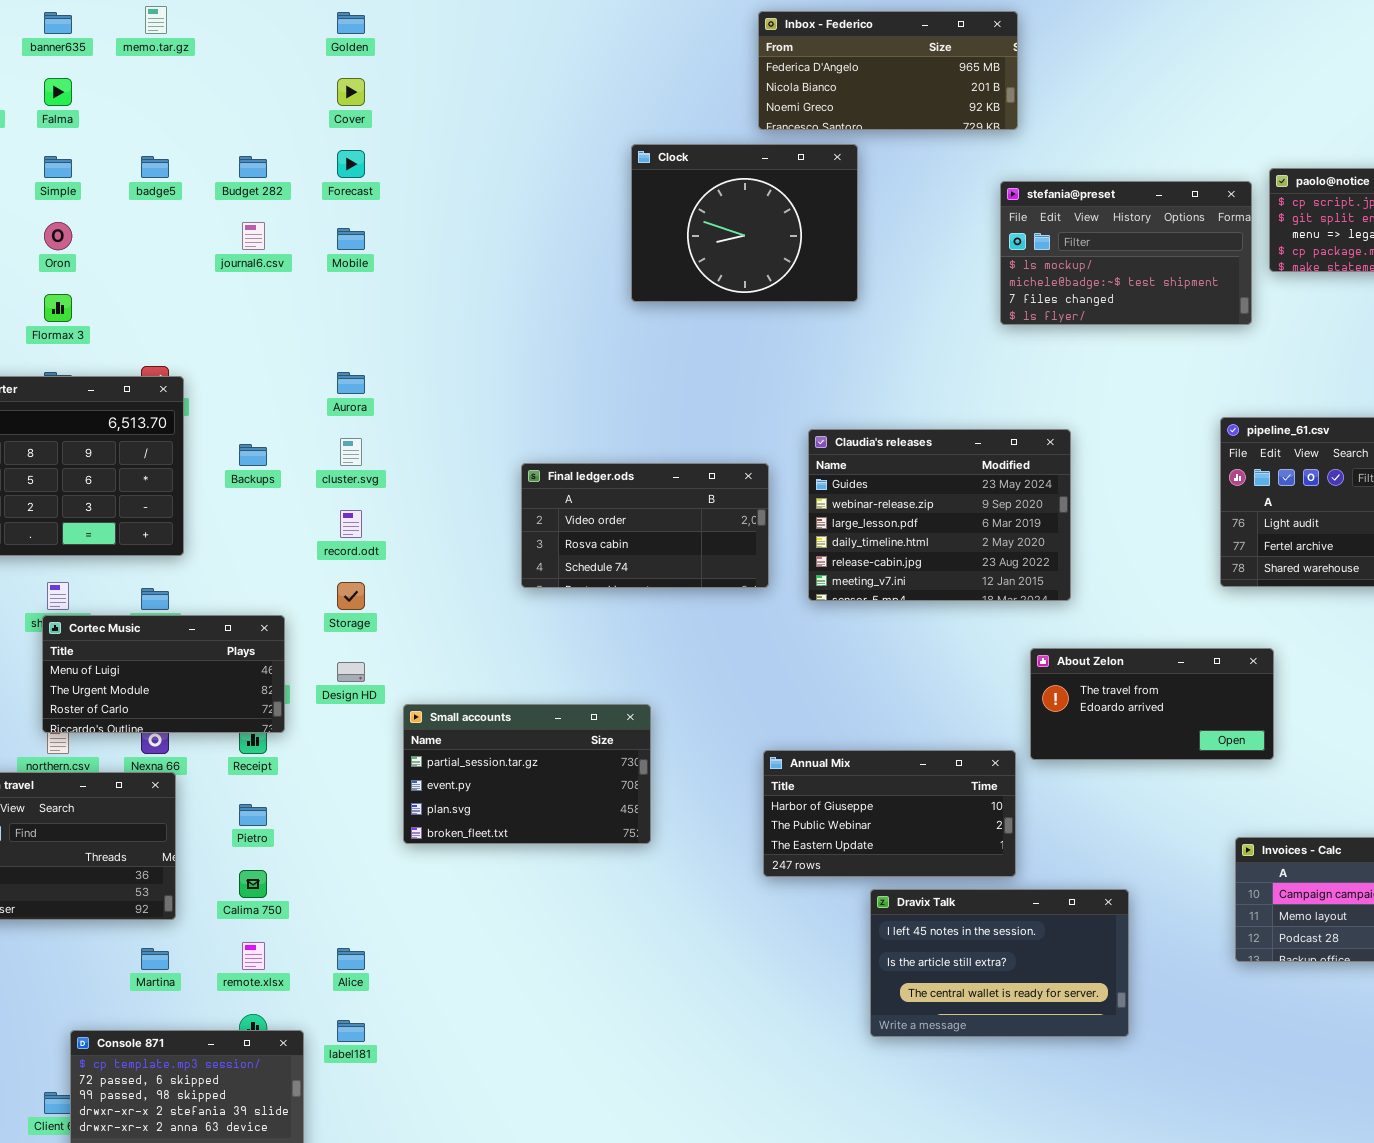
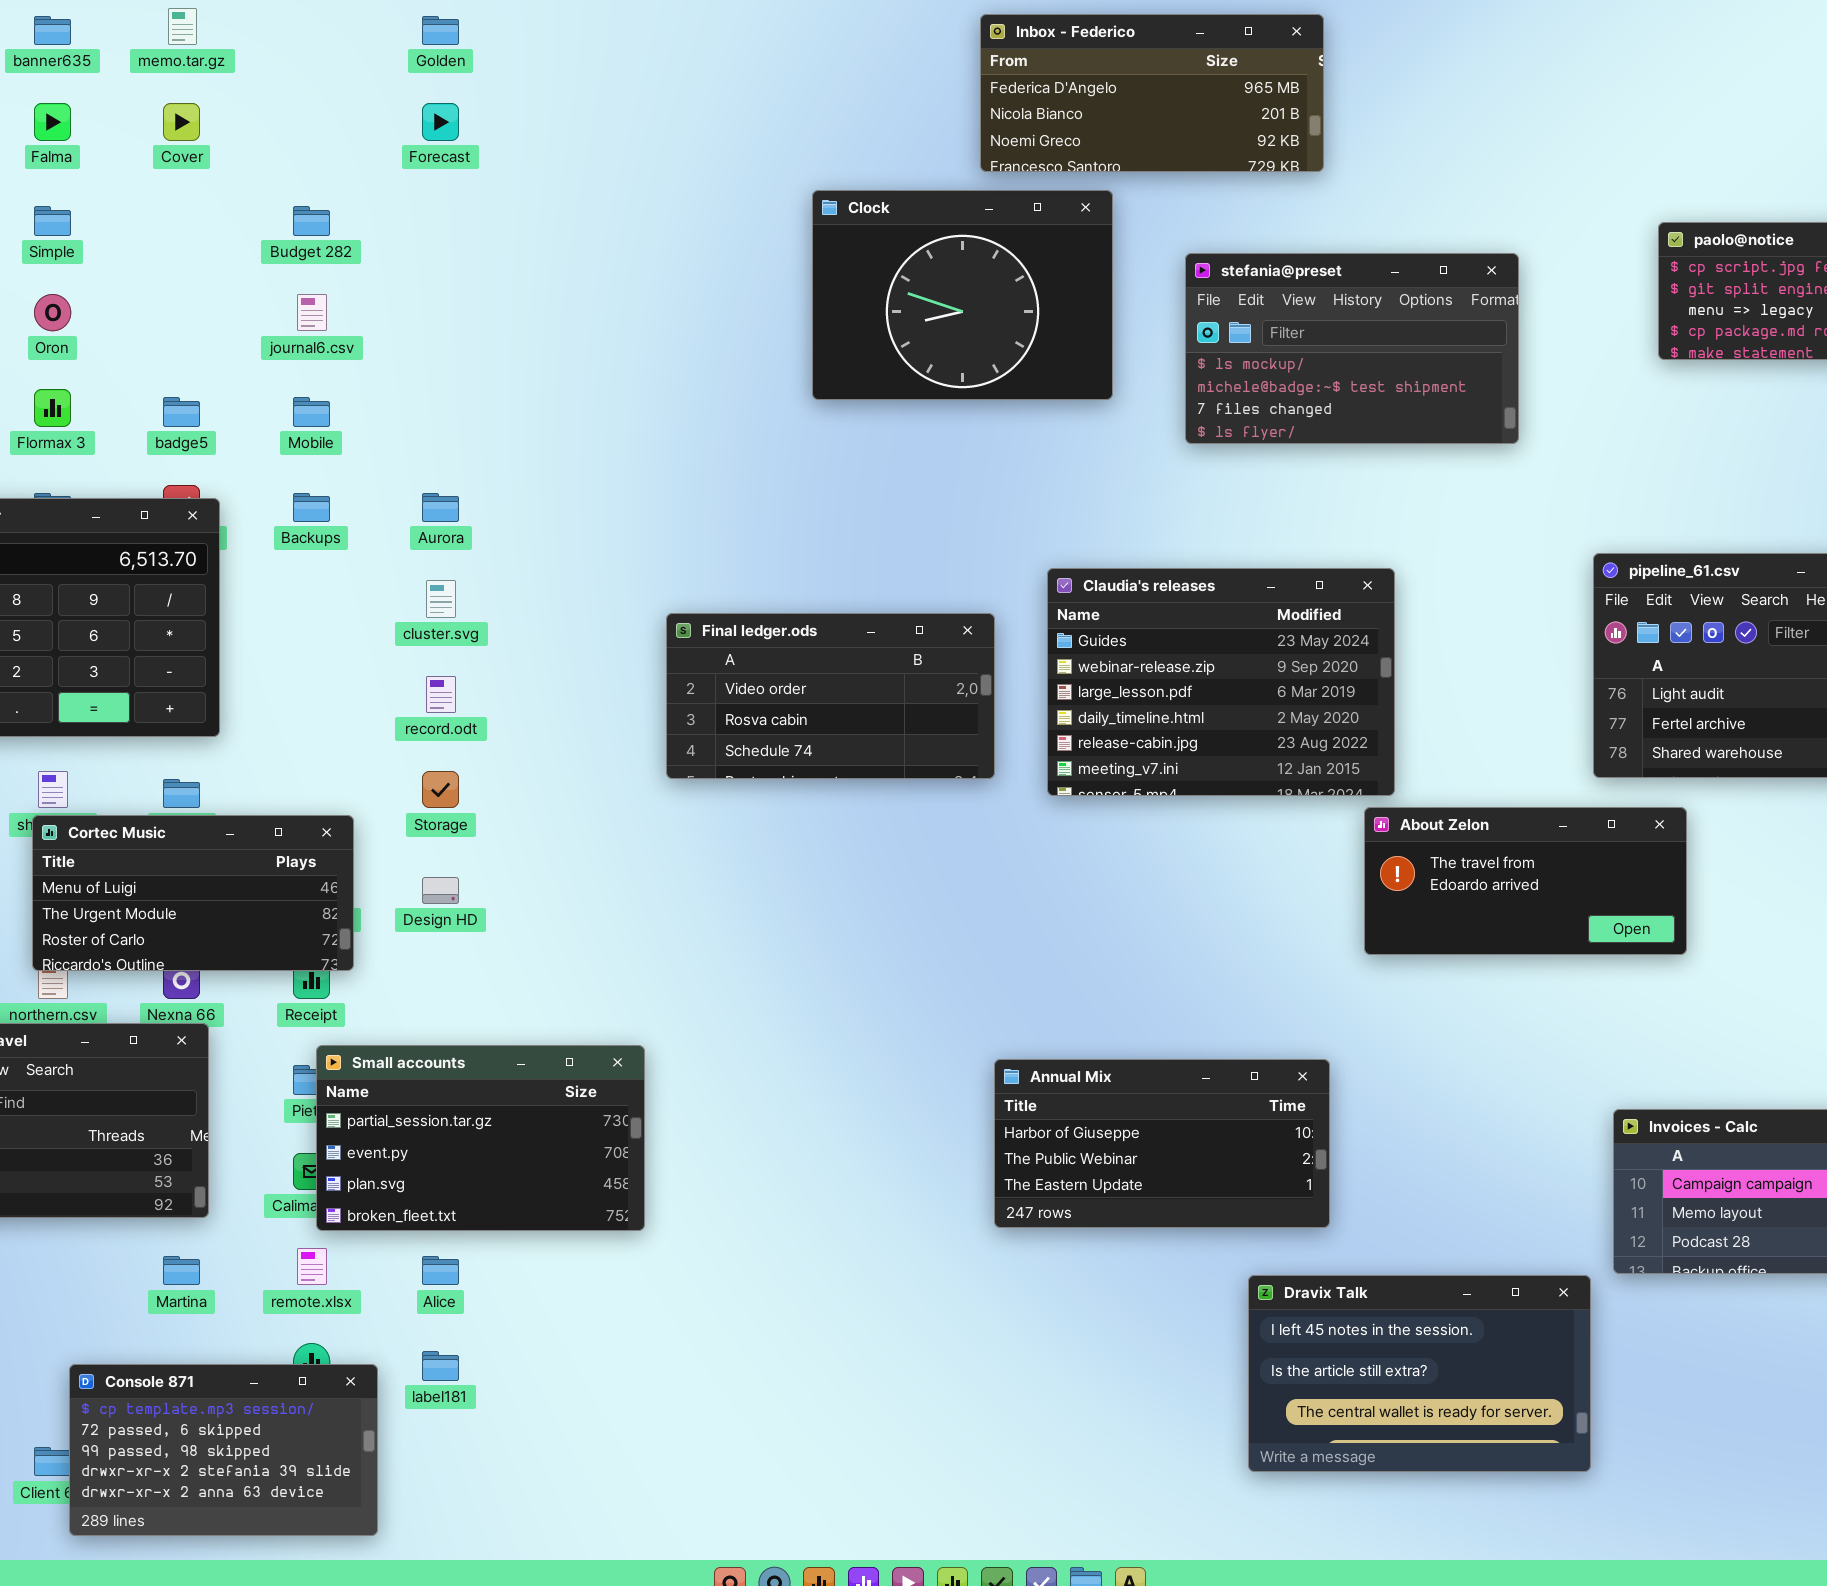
Cover: [337,78,365,106] -> [163,103,200,141], moved
Forecast: [337,150,365,178] -> [422,103,459,141], moved
badge5: [141,156,169,178] -> [163,397,200,427], moved
stefania@preset: [1000,181,1252,325] -> [1185,253,1519,444], moved
Mobile: [337,228,365,250] -> [293,397,330,427], moved
Backups: [239,444,267,466] -> [293,493,330,522], moved
About Zelon: [1030,648,1274,760] -> [1364,807,1687,955], moved
Small accounts: [403,704,651,844] -> [316,1045,645,1231], moved
Annual Mix: [763,750,1016,877] -> [994,1059,1330,1228], moved
Dravix Talk: [870,889,1129,1037] -> [1248,1275,1591,1472], moved

